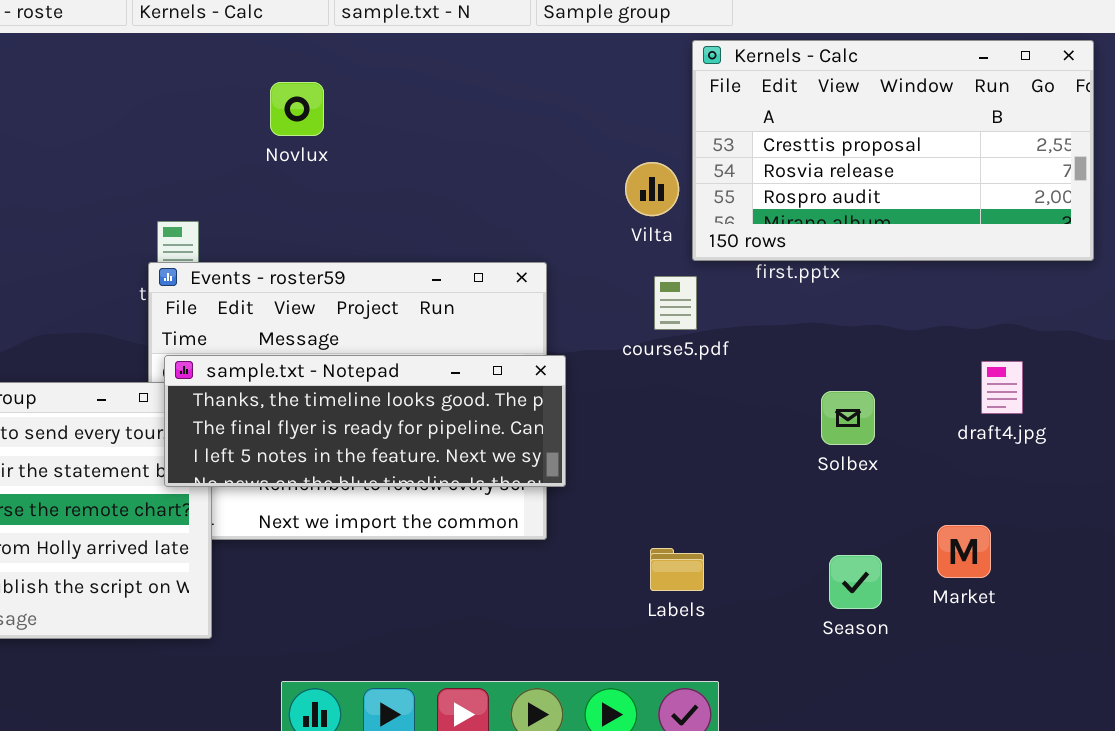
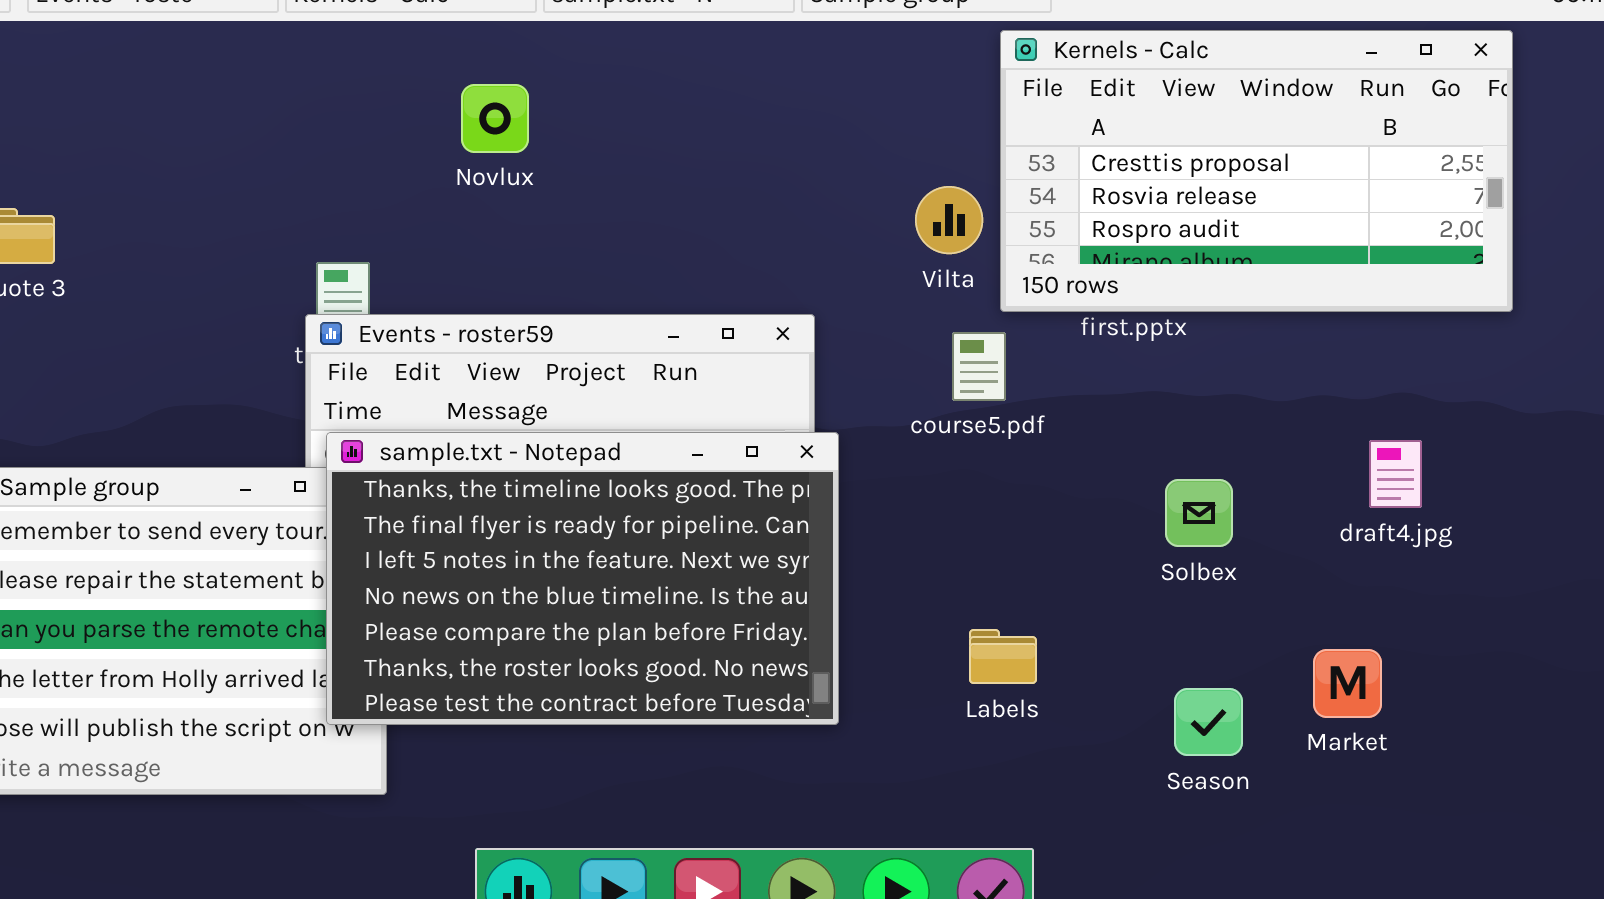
sample.txt - Notepad: [164,355,566,487] -> [326,432,839,725], resized
Labels: [650,548,704,591] -> [969,629,1037,684], moved

